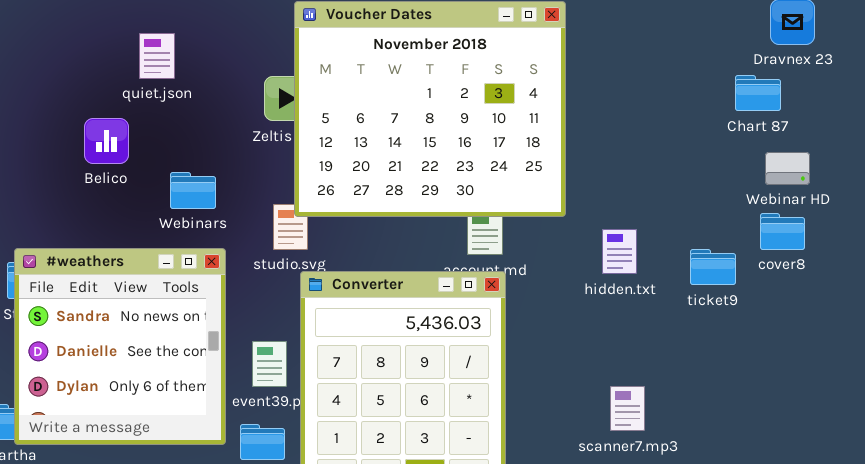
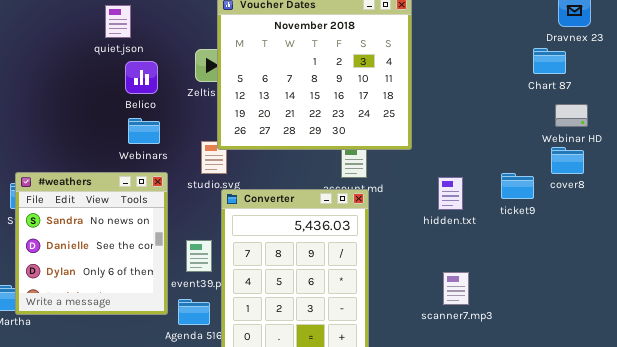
quiet.json: [139,33,175,79] -> [105,5,131,38], moved
Belico: [84,118,129,164] -> [125,61,158,94], moved
hidden.txt: [602,229,637,274] -> [438,177,463,210], moved

